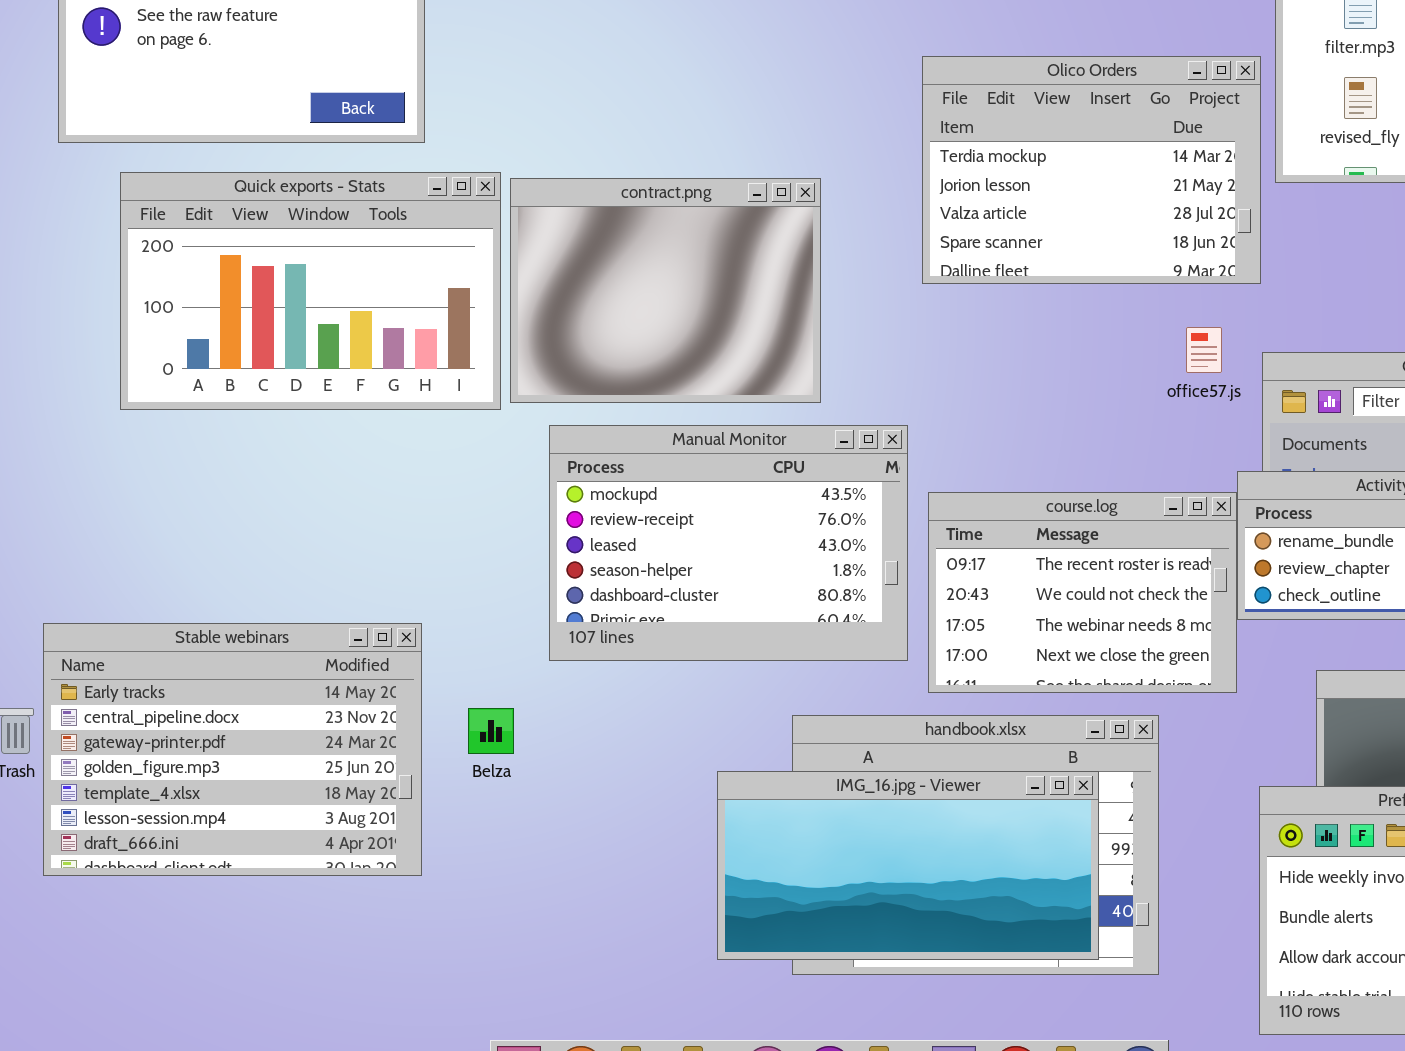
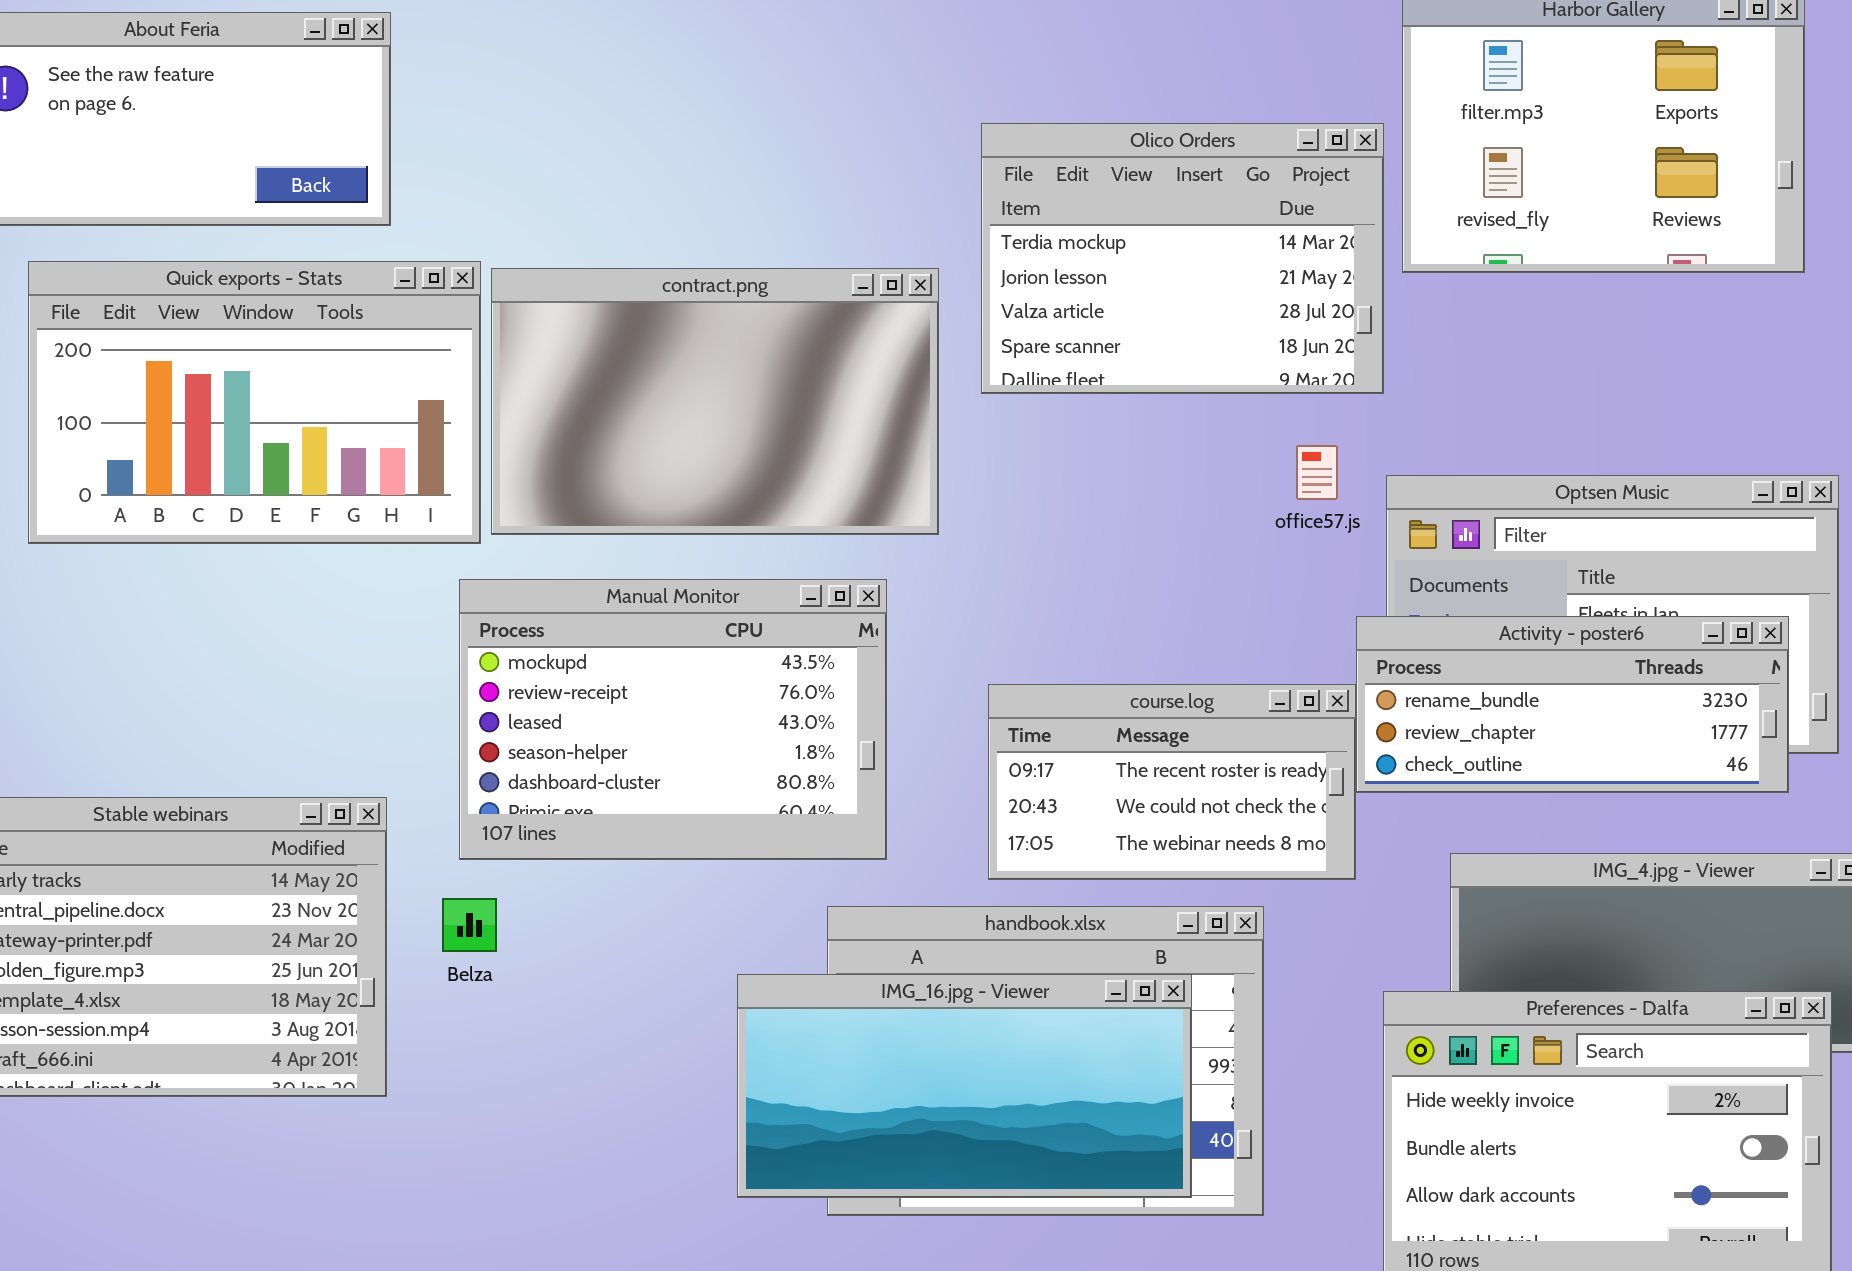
contract.png: [510,178,821,403] -> [491,268,939,535], resized
Manual Monitor: [549,425,908,661] -> [459,579,887,860], moved
course.log: [928,492,1237,693] -> [988,684,1356,880], resized

